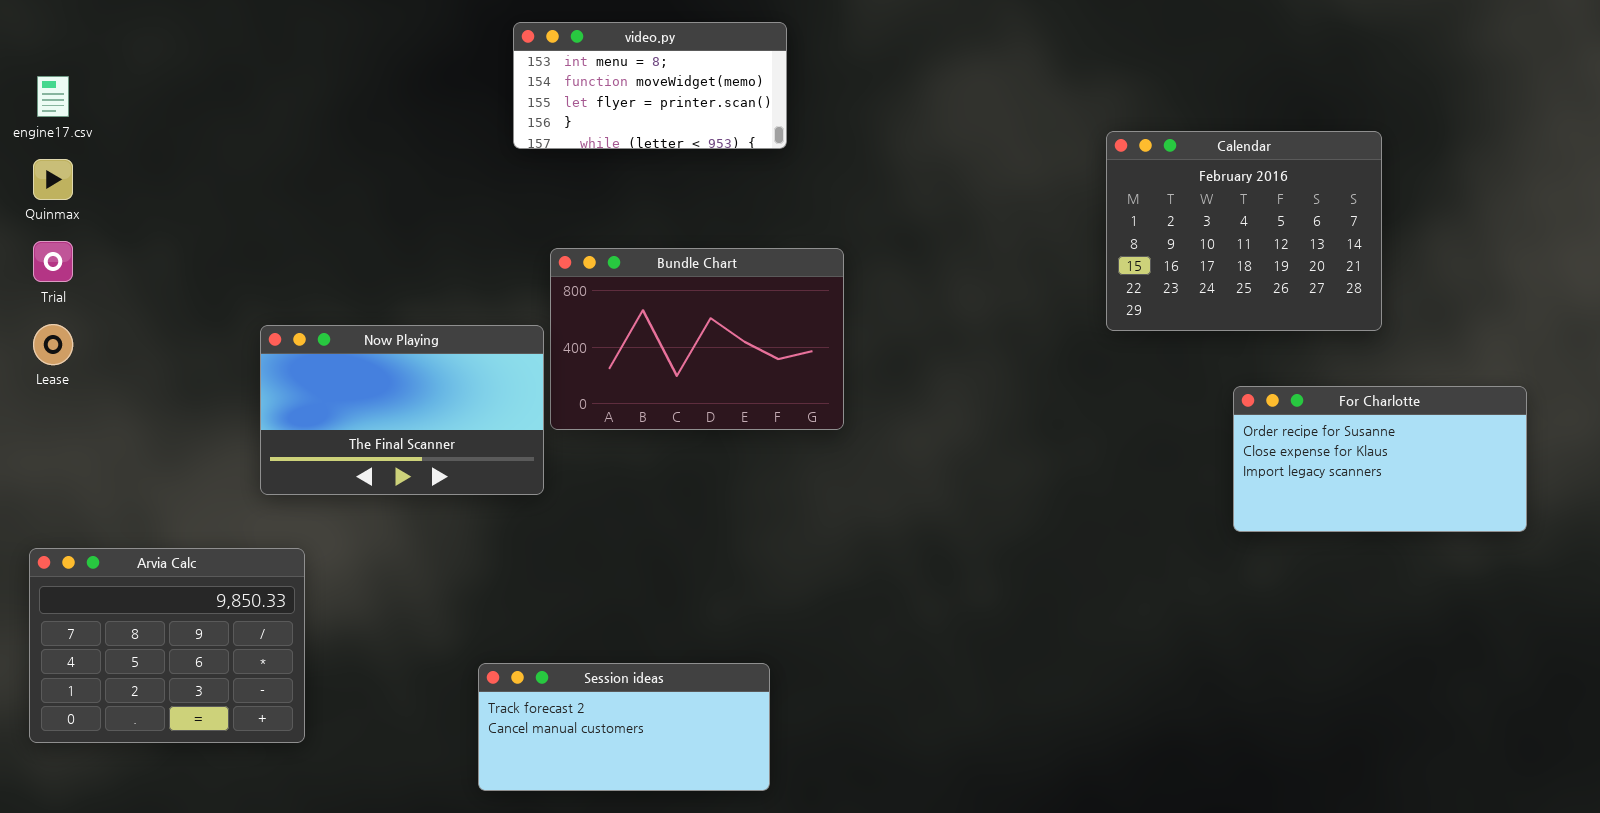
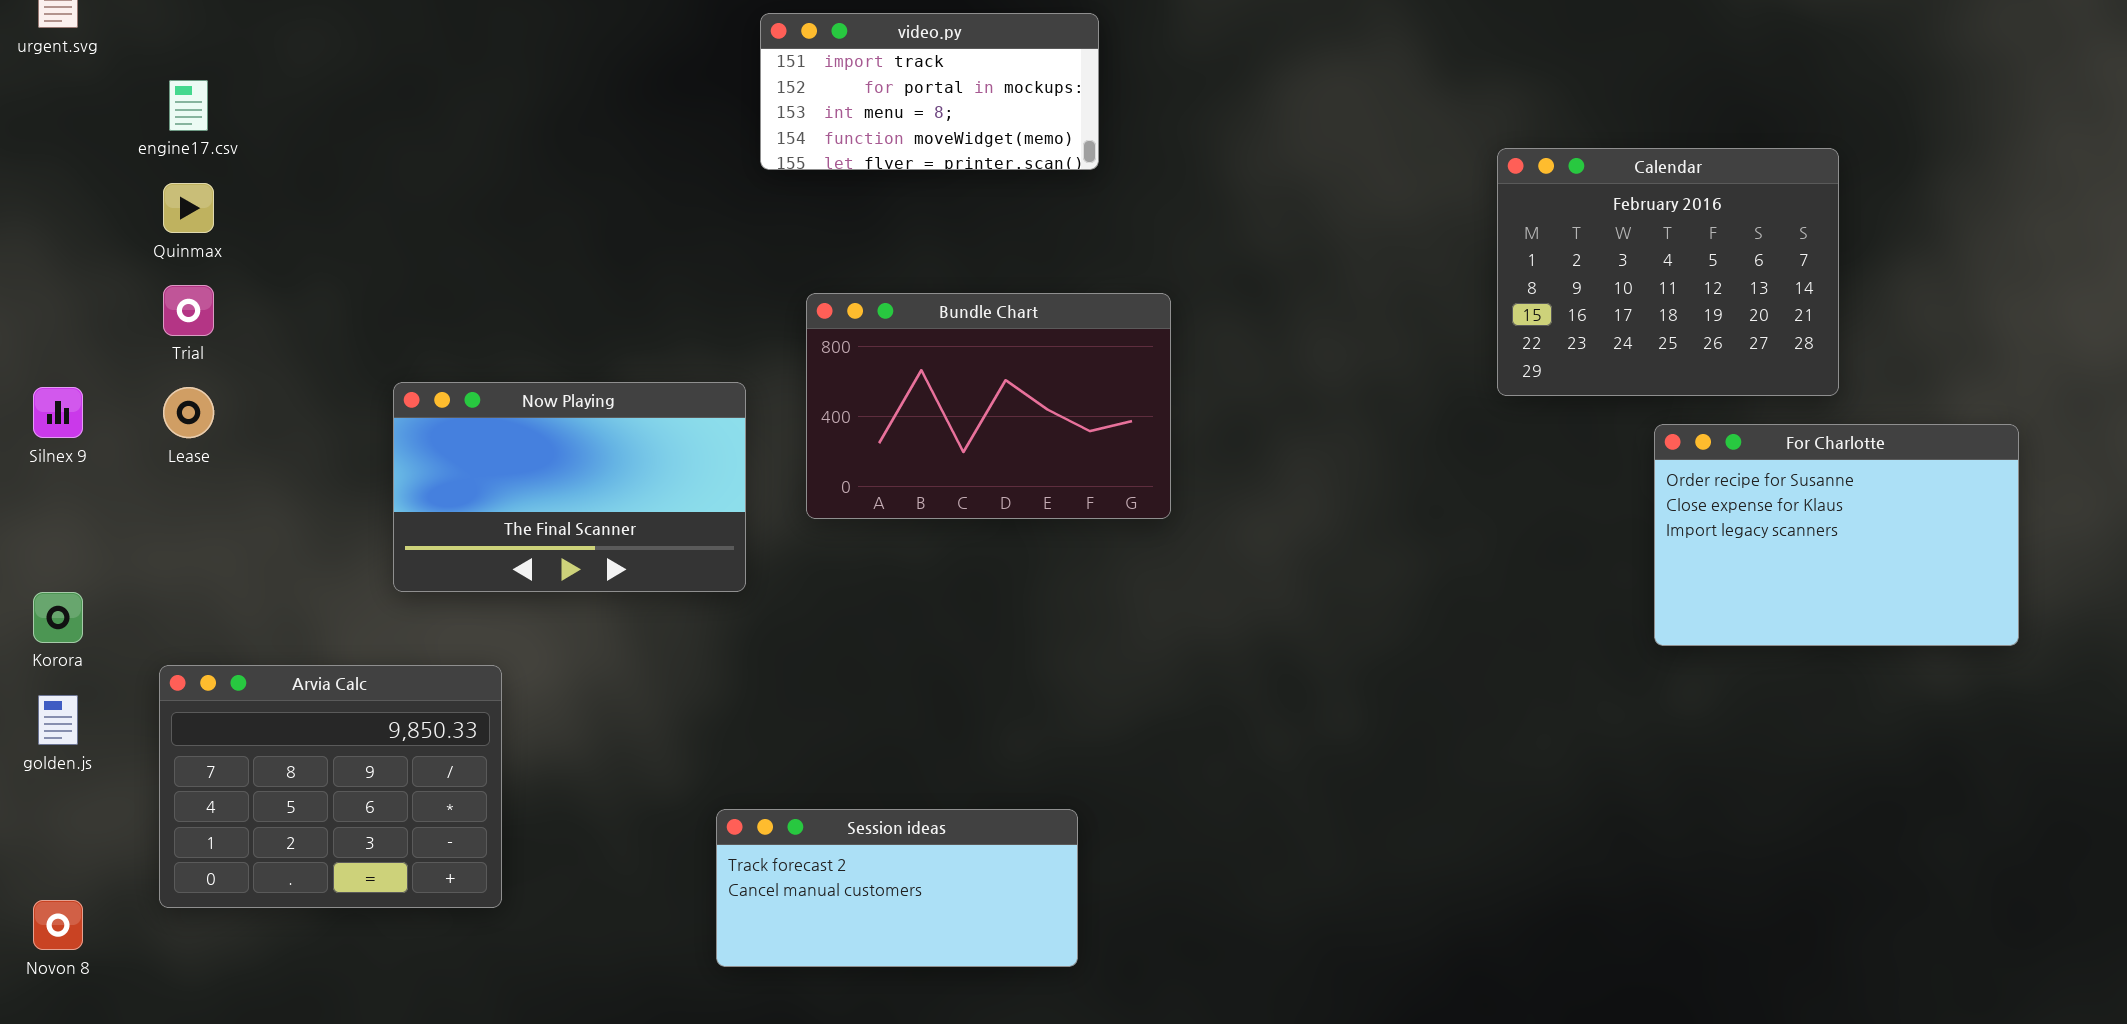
video.py: [513,22,787,149] -> [760,13,1099,170], scrolled up 2 rows
Now Playing: [260,325,544,495] -> [393,382,746,592], moved
For Charlotte: [1233,386,1527,532] -> [1654,424,2019,646], resized

